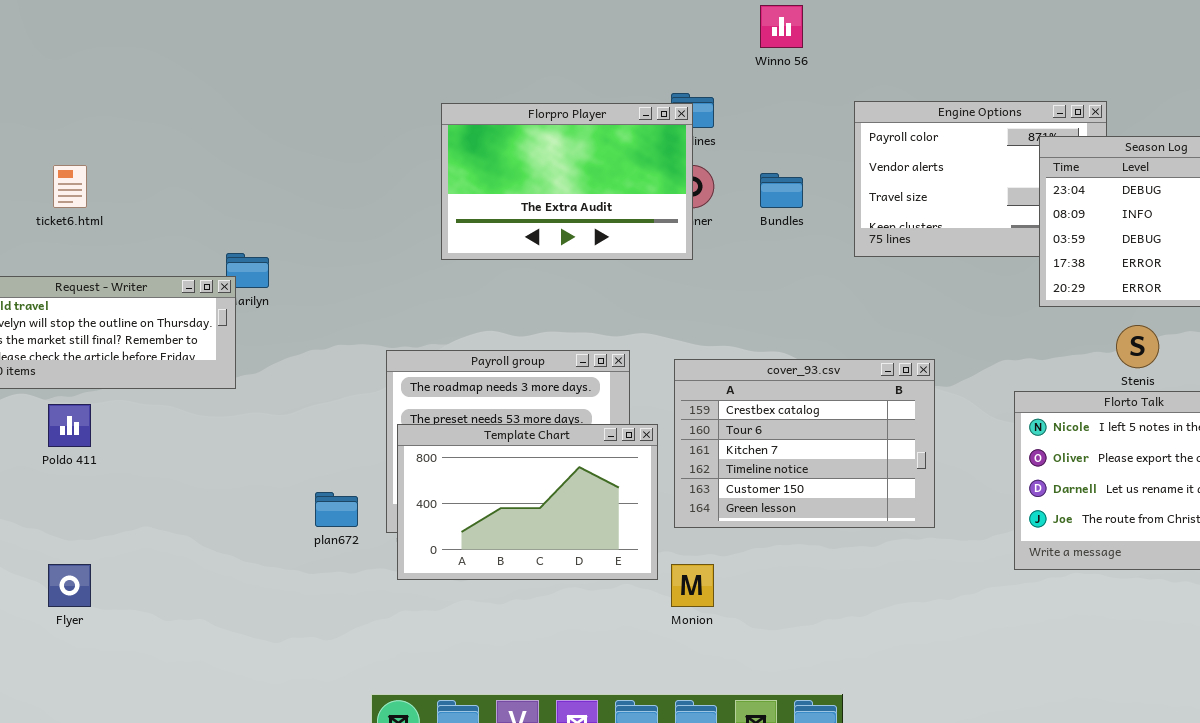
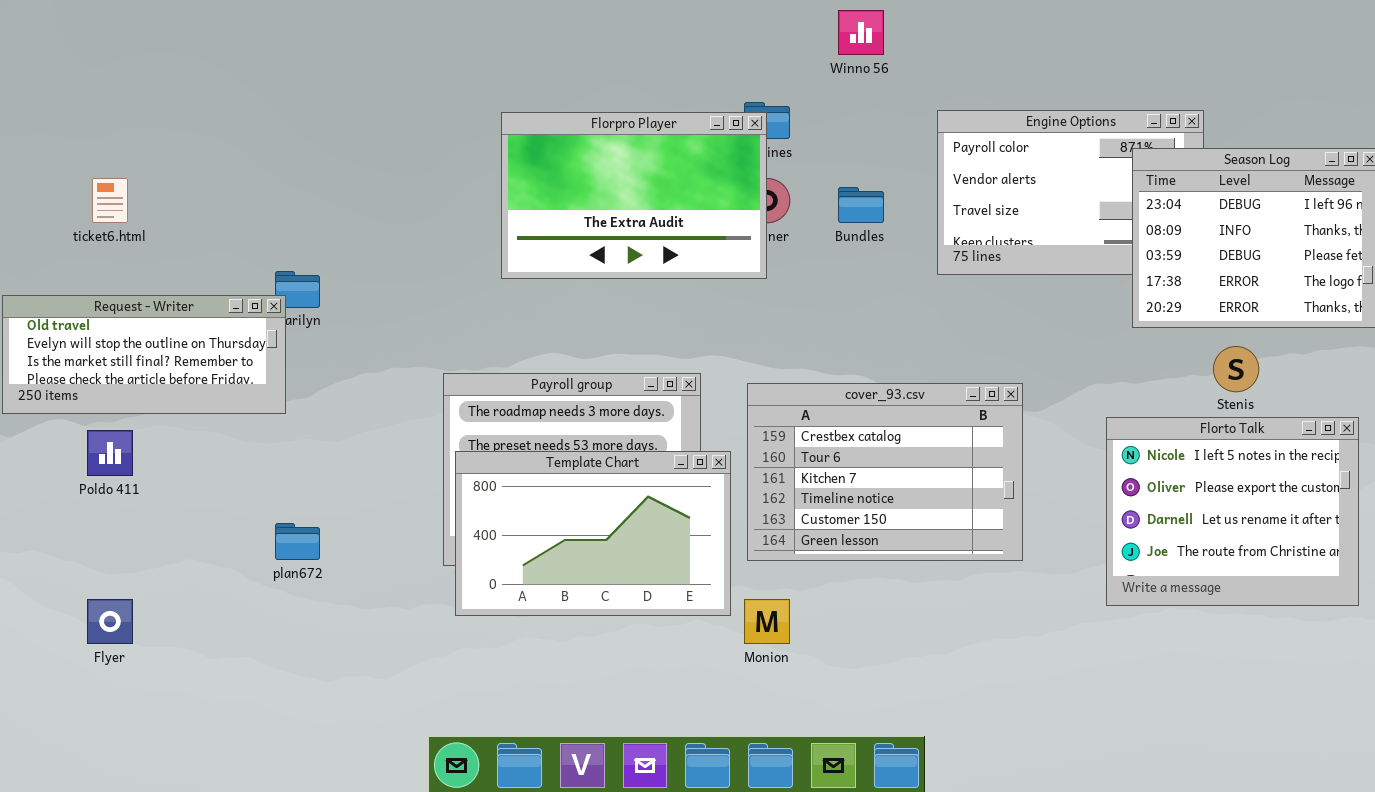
plan672: [315,492,358,527] -> [275,523,320,560], moved

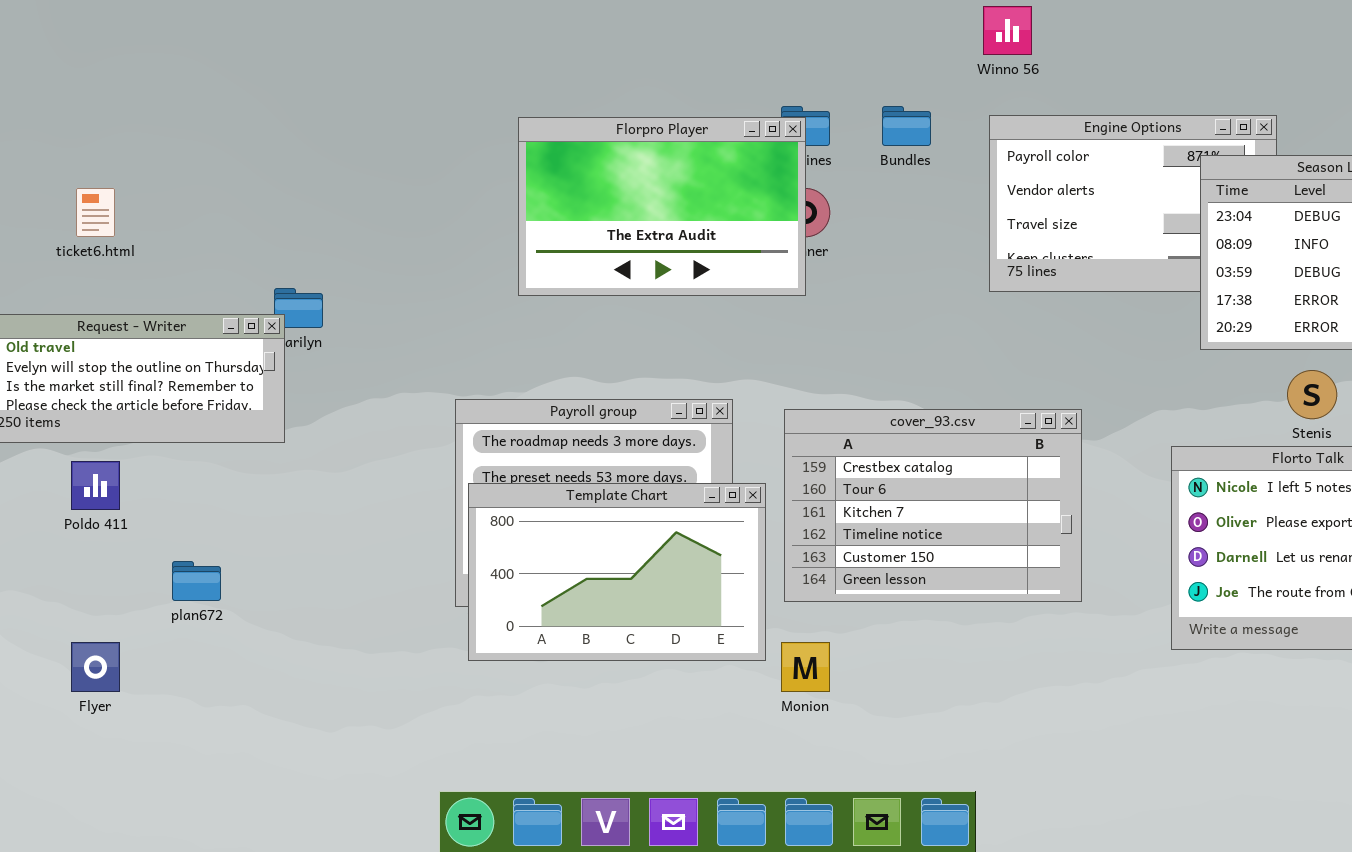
Winno 56: [838,10,884,55] -> [983,6,1032,55], moved
Bundles: [838,187,884,223] -> [882,106,931,146], moved
plan672: [275,523,320,560] -> [172,561,221,601], moved

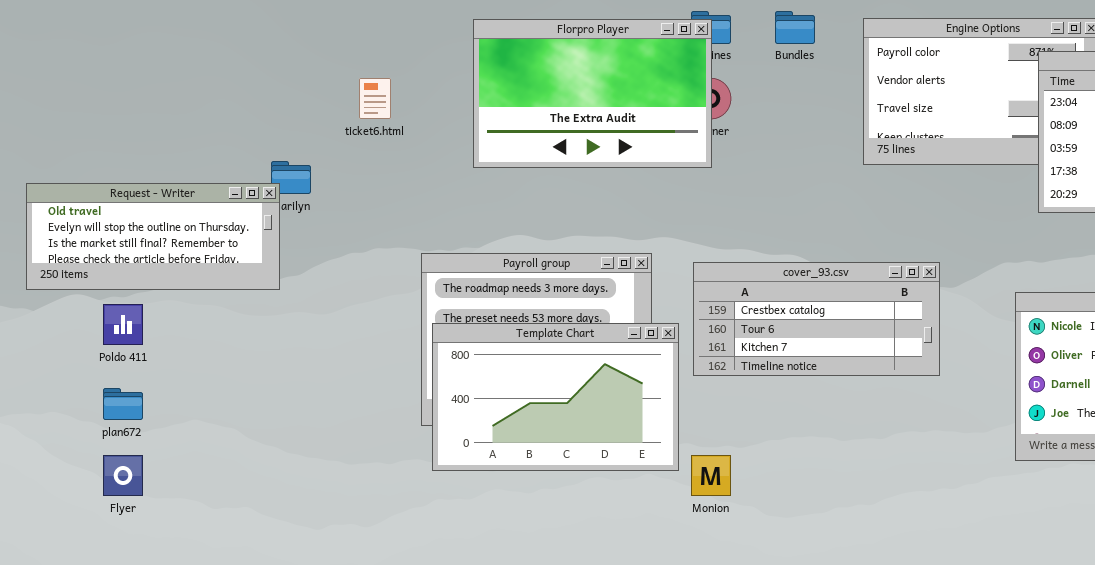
ticket6.html: [76,188,115,237] -> [359,78,391,119], moved
cover_93.csv: [784,409,1082,602] -> [693,262,940,376], resized
plan672: [172,561,221,601] -> [103,388,143,420], moved

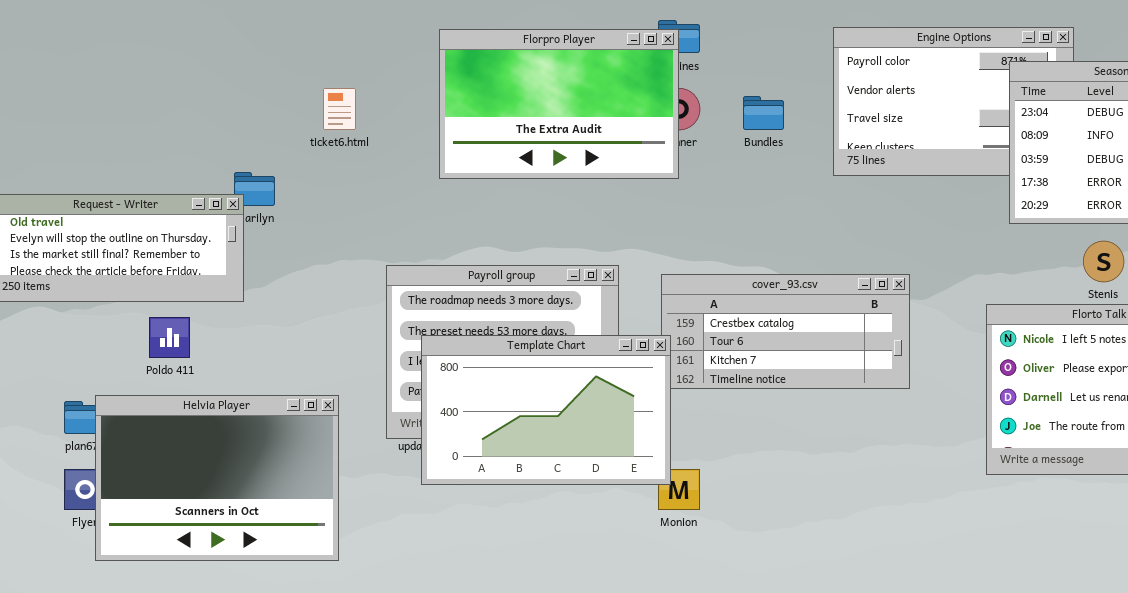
Bundles: [775,11,815,44] -> [743,96,784,130], moved
Poldo 411: [103,304,143,345] -> [149,317,190,358], moved
Template Chart: [432,323,679,471] -> [421,335,671,485], moved
Helvia Player: none -> [95,395,339,561], opened

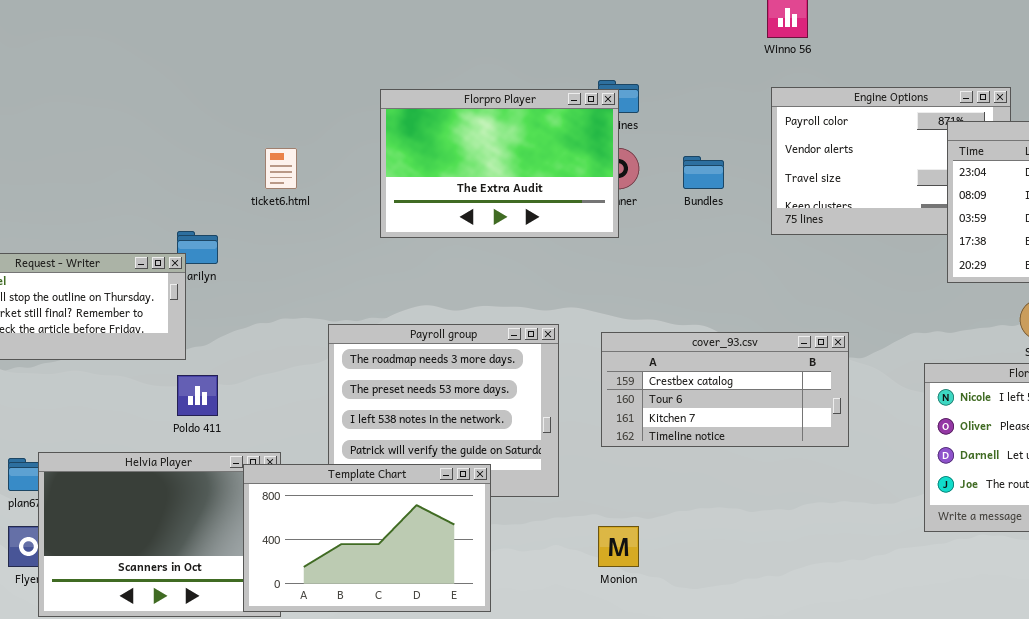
Poldo 411: [149,317,190,358] -> [177,375,218,416], moved
Template Chart: [421,335,671,485] -> [243,464,491,612], moved

